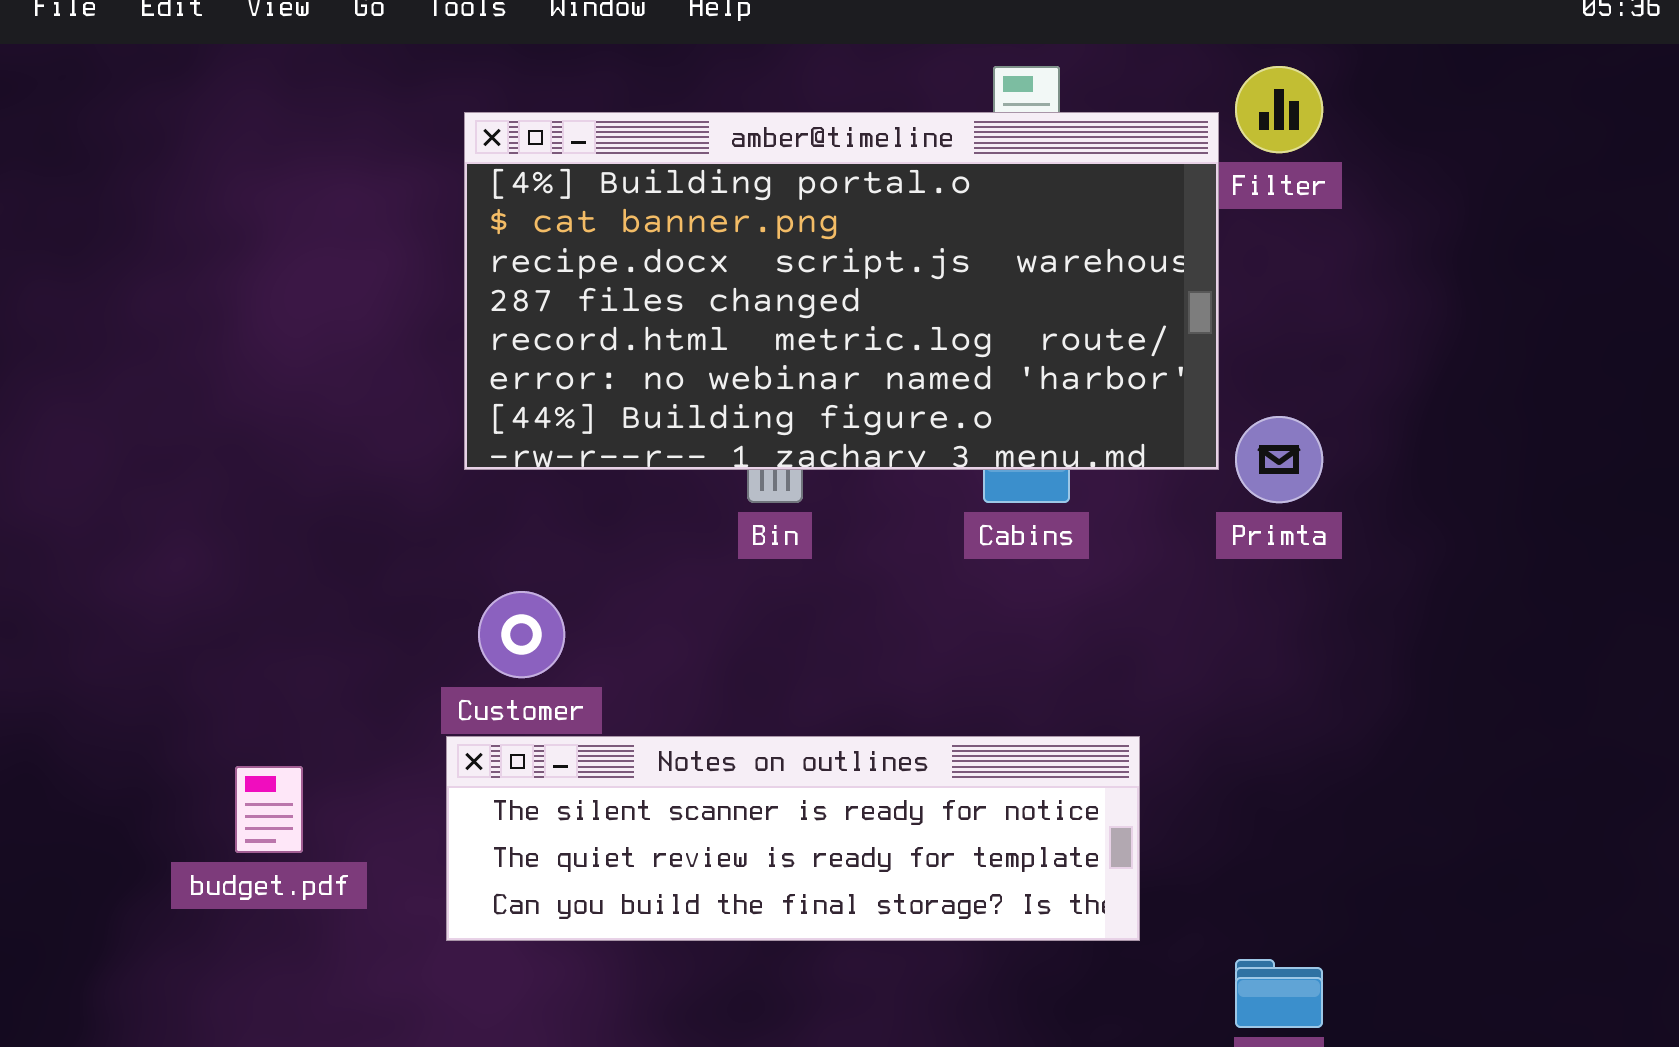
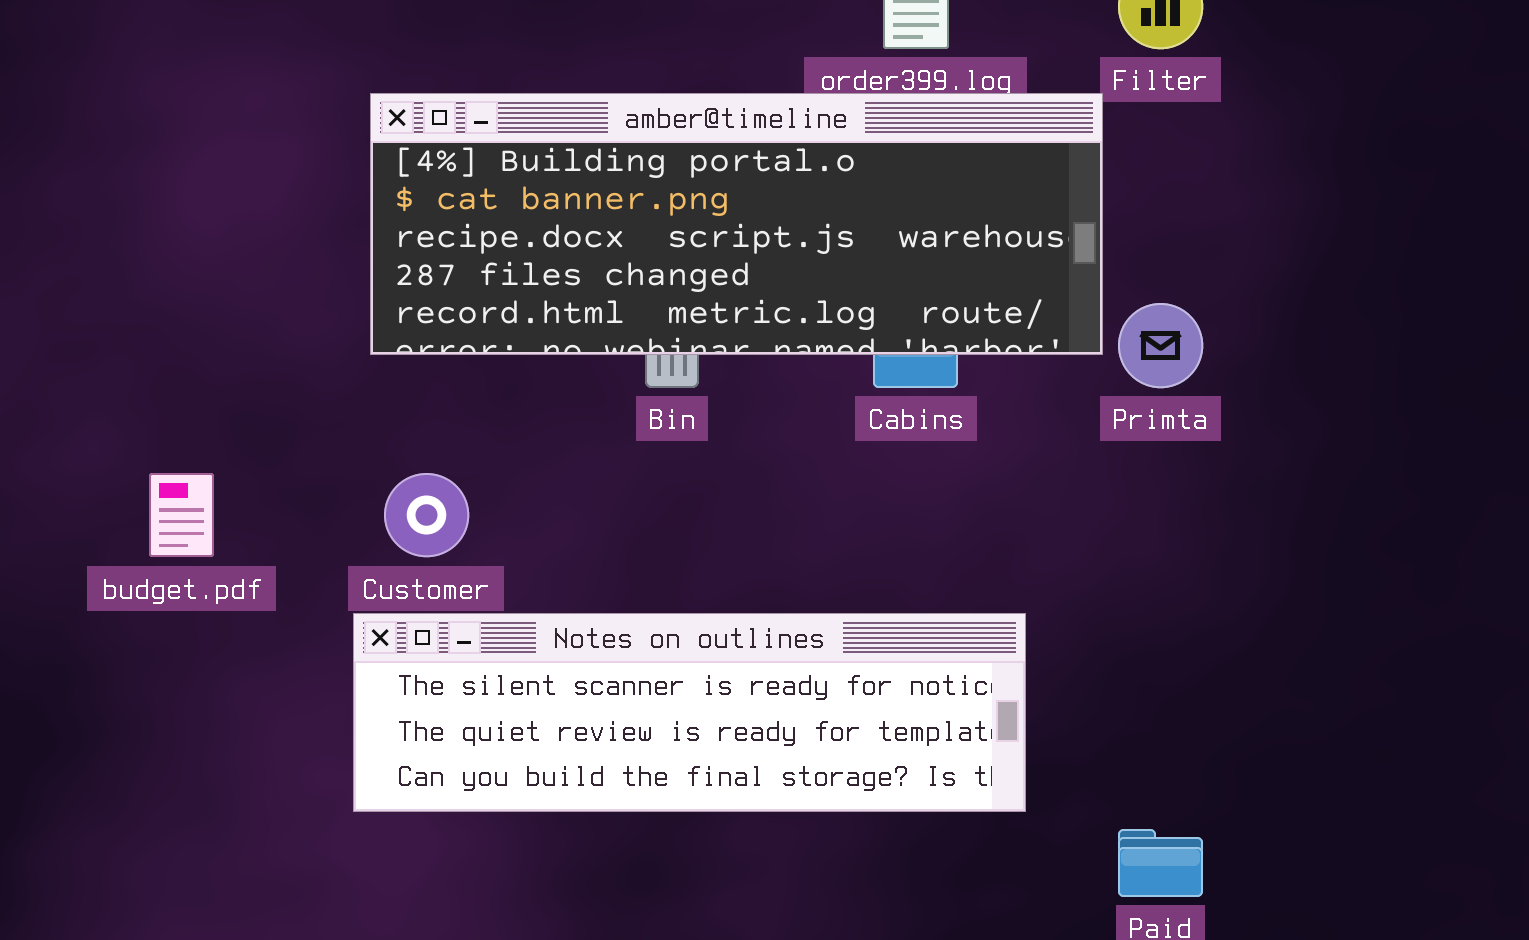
amber@timeline: [464,112,1219,470] -> [370,93,1103,355], resized
budget.pdf: [235,766,303,853] -> [149,473,214,557], moved

